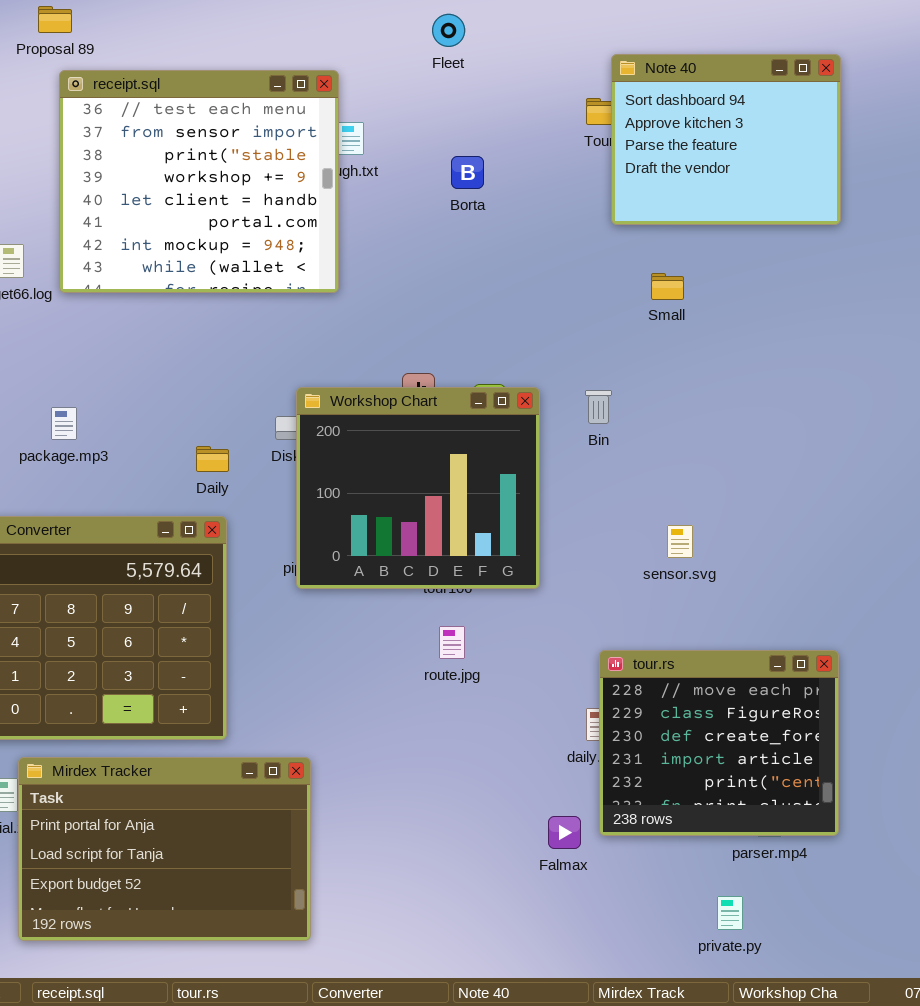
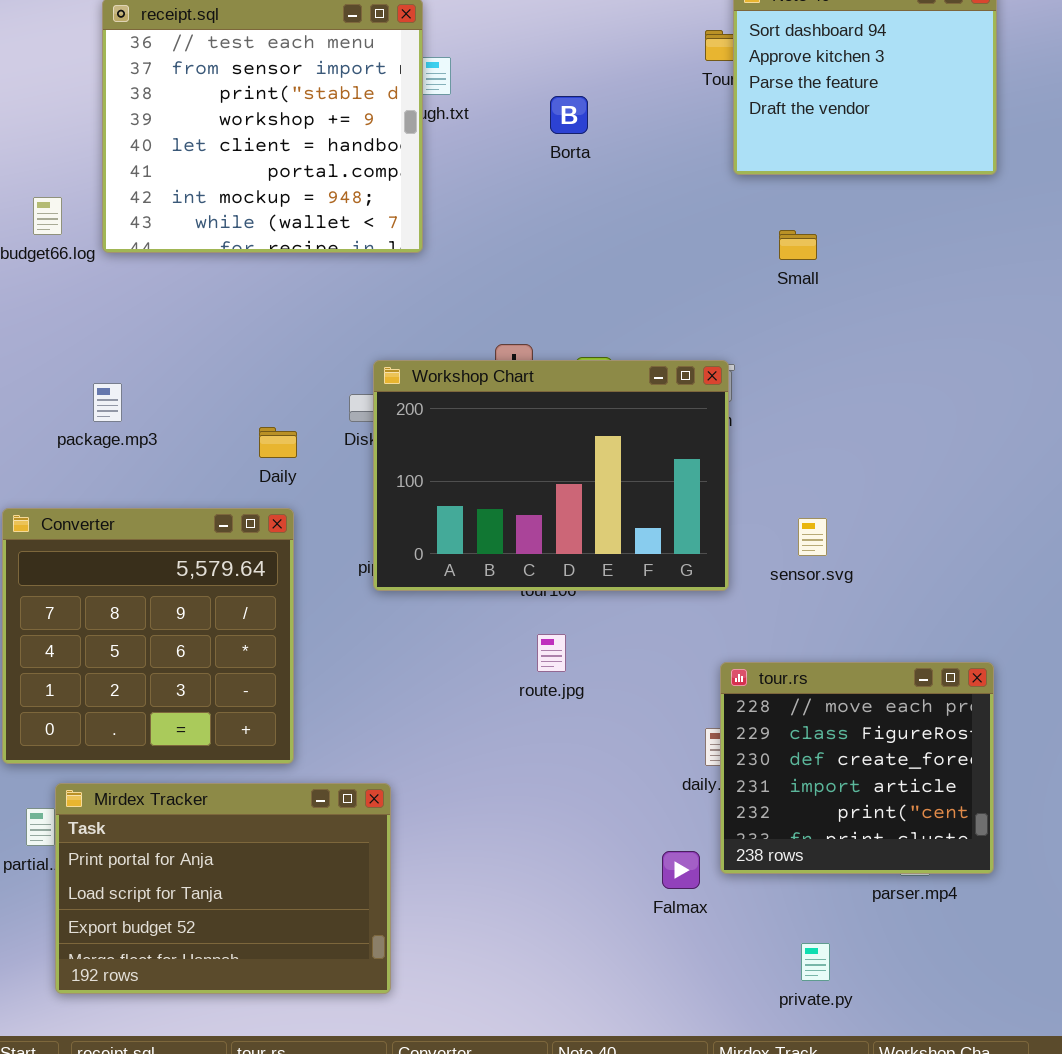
Workshop Chart: [296,387,540,589] -> [373,360,729,591], resized
private.py: [717,896,743,930] -> [801,943,830,981], moved

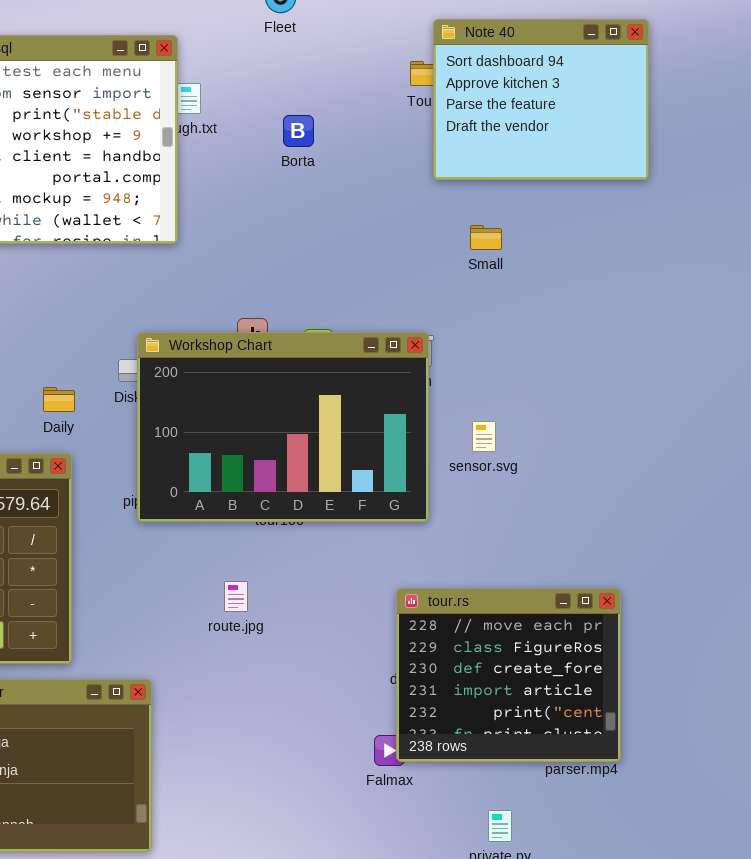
sensor.svg: [798,518,827,556] -> [472,421,496,452], moved
route.jpg: [537,634,566,672] -> [224,581,248,612], moved
tour.rs: [720,662,994,874] -> [396,588,621,762], moved

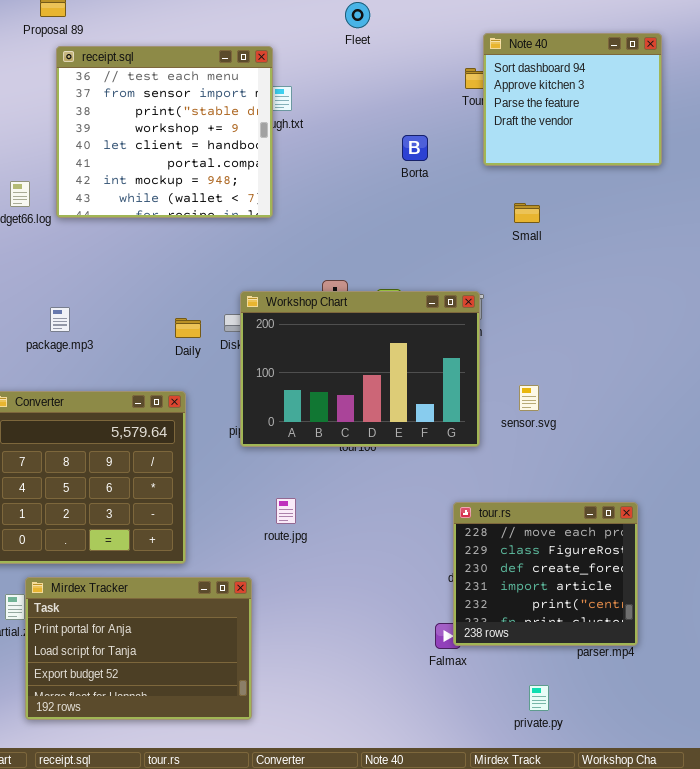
Borta: [283,115,314,147] -> [402,135,428,161], moved
Daily: [43,387,75,412] -> [175,318,201,338], moved
sensor.svg: [472,421,496,452] -> [519,385,539,411], moved
route.jpg: [224,581,248,612] -> [276,498,296,524], moved

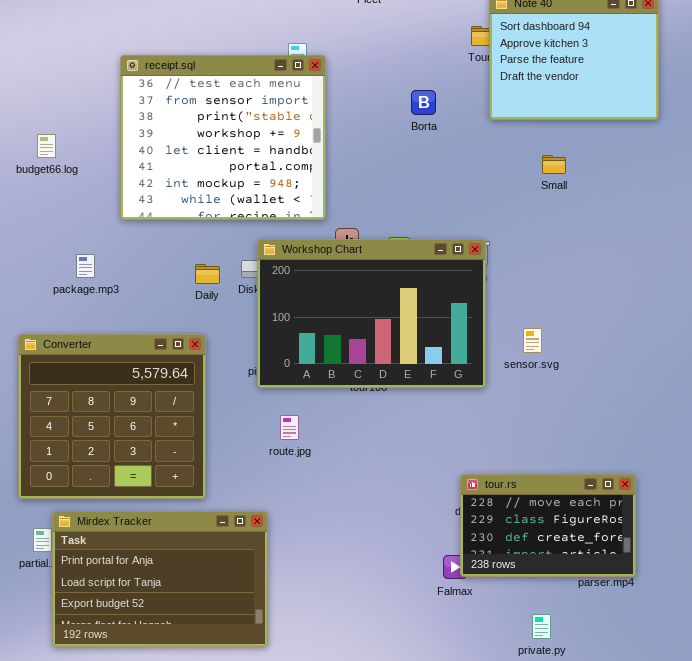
receipt.sql: [56,46,273,218] -> [120,55,326,220], moved
Small: [514,203,540,223] -> [542,155,566,174], moved
route.jpg: [276,498,296,524] -> [280,415,299,440], moved
tour.rs: [453,502,638,646] -> [460,474,636,577], resized

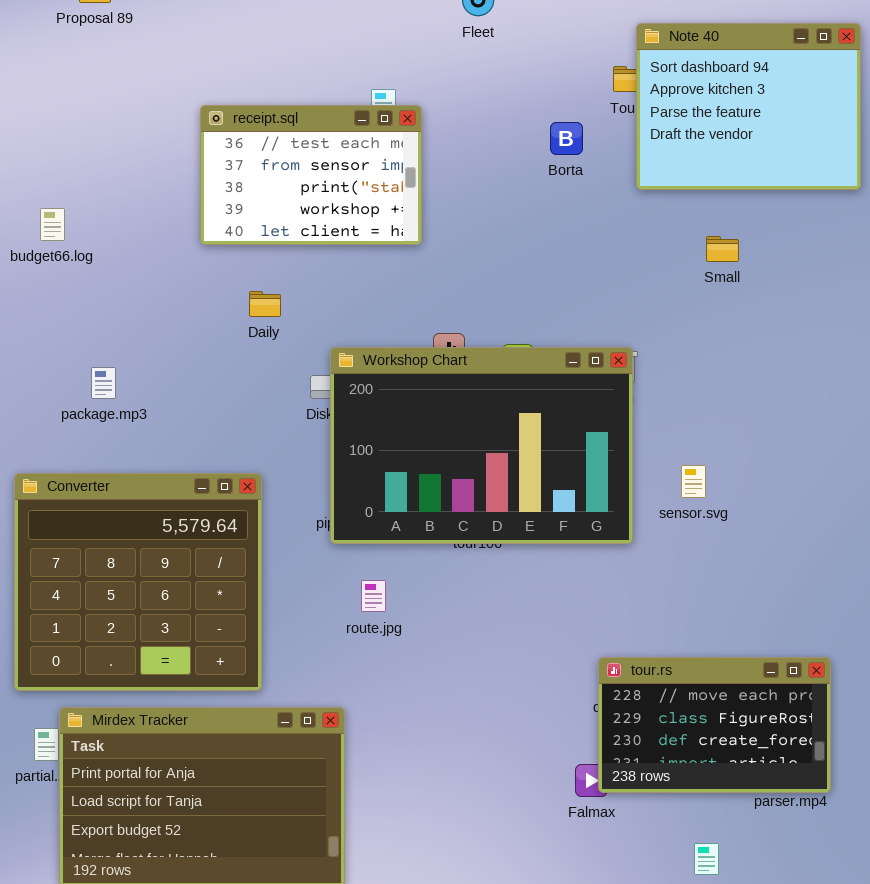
receipt.sql: [120,55,326,220] -> [200,105,422,245], resized
Borta: [411,90,436,115] -> [550,122,583,155], moved
Daily: [195,264,220,284] -> [249,291,281,317], moved

